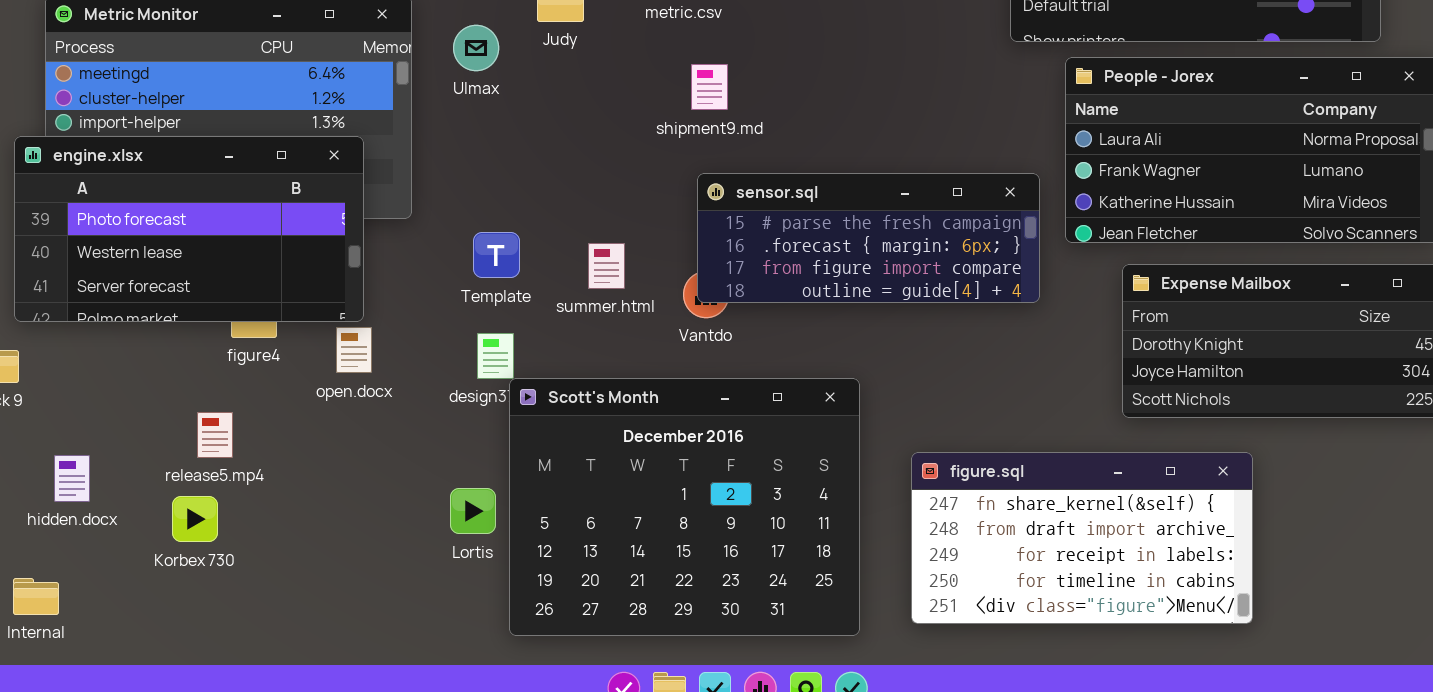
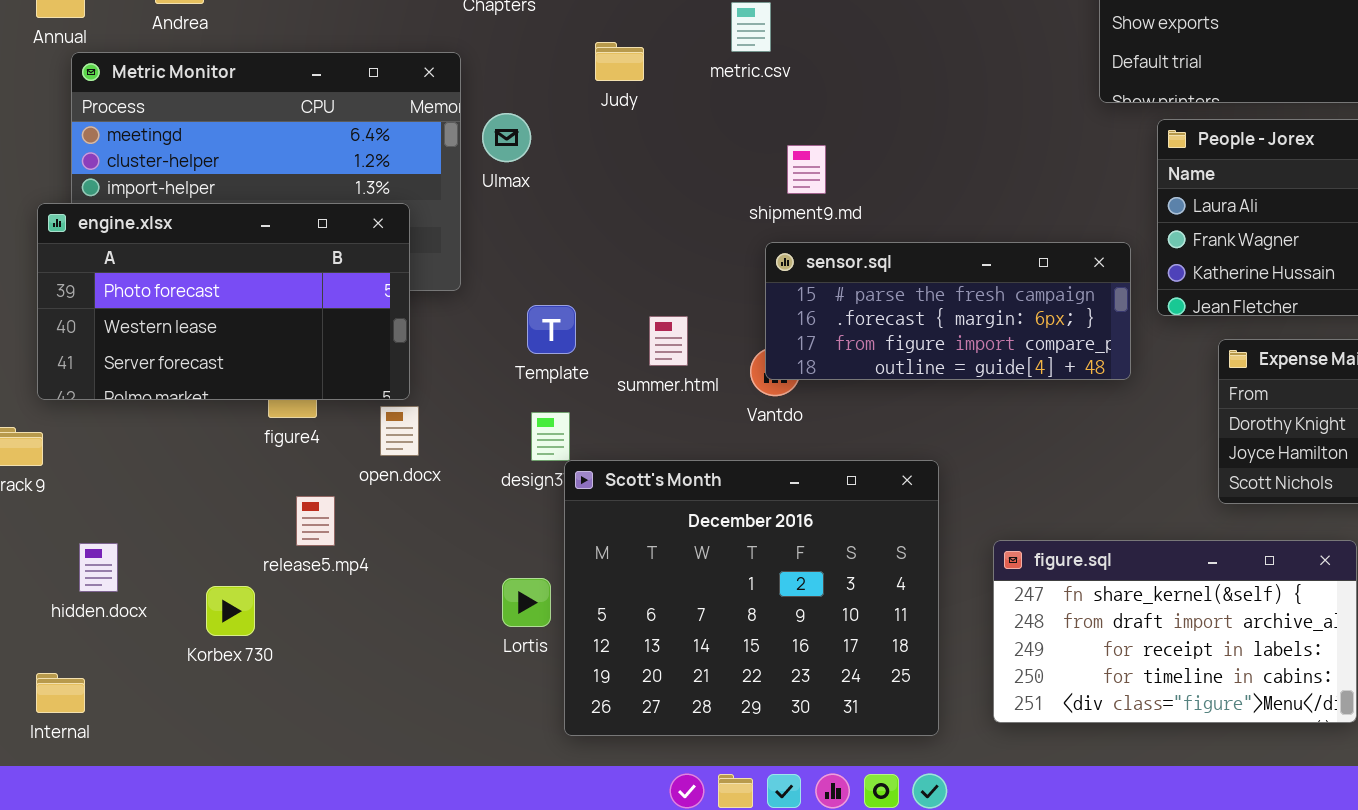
Ulmax: [453,25,499,71] -> [482,113,531,162], moved
shipment9.md: [691,64,728,110] -> [787,145,826,194], moved
release5.mp4: [197,412,233,458] -> [296,496,335,546], moved

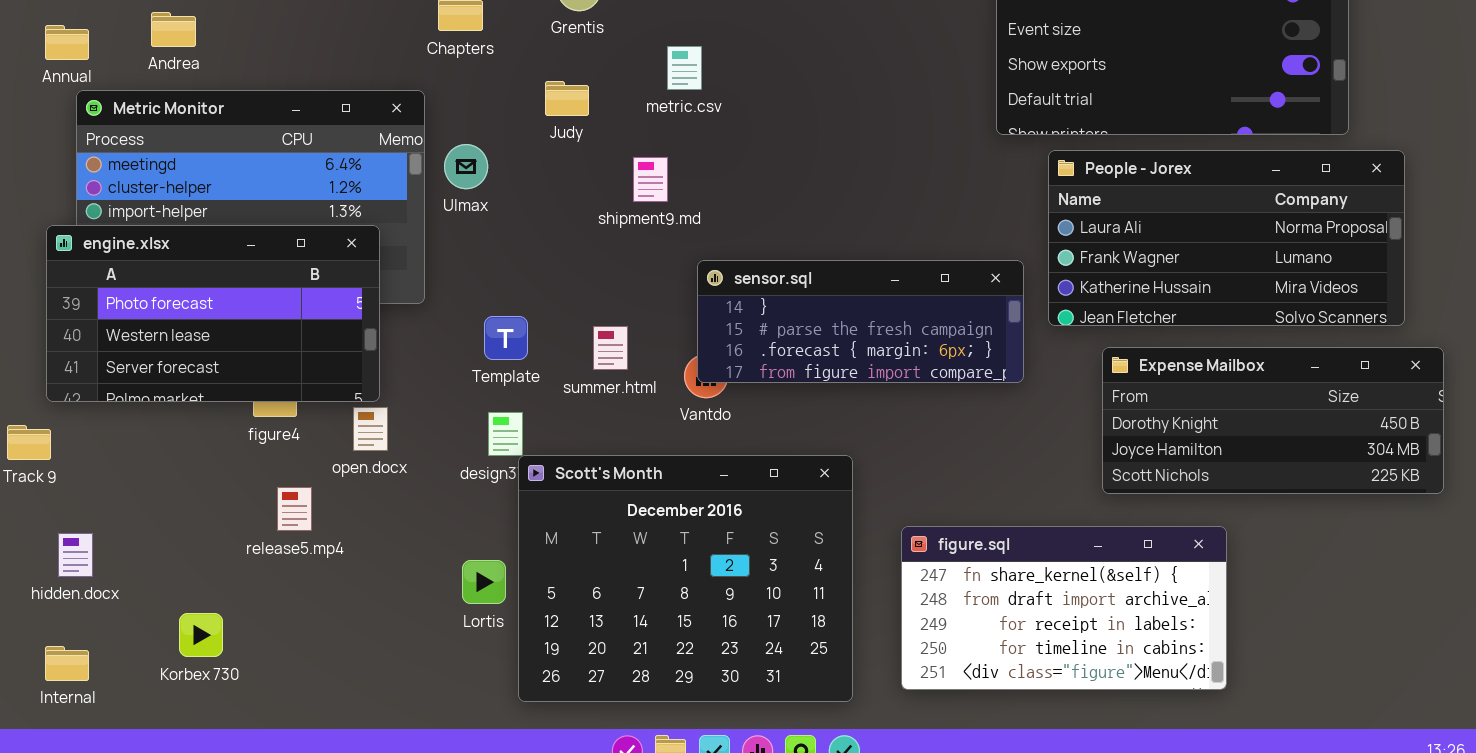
shipment9.md: [787,145,826,194] -> [633,157,668,202], moved
sensor.sql: [765,242,1131,380] -> [697,260,1024,383], scrolled up 1 row
hidden.docx: [79,543,118,592] -> [58,533,93,577], moved
Korbex 730: [206,586,255,636] -> [179,613,223,657], moved

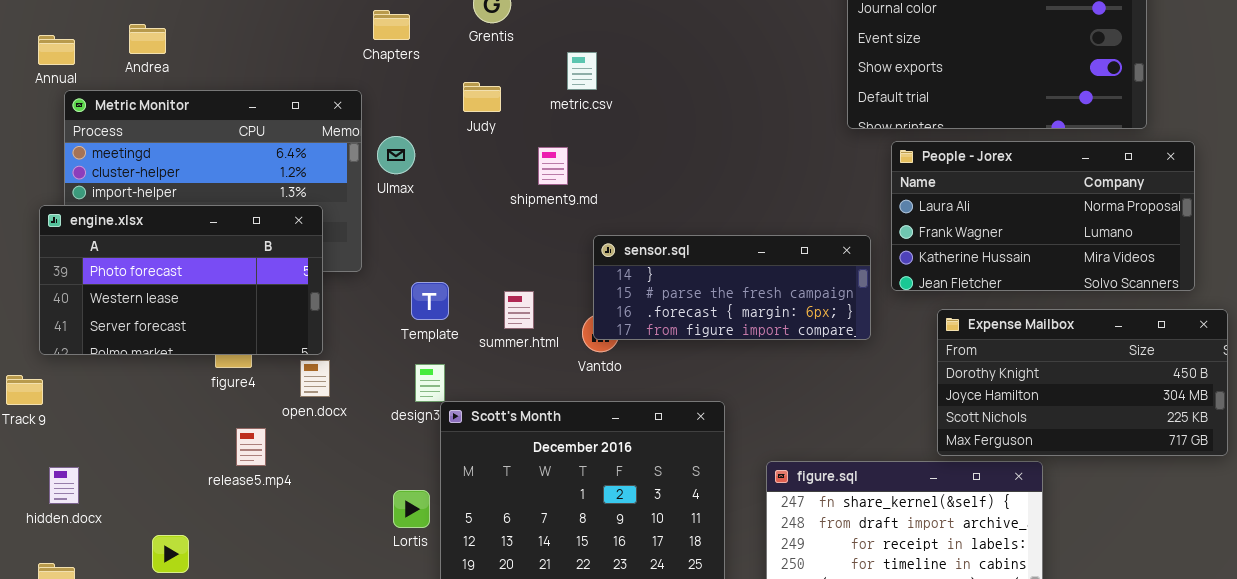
Expense Mailbox: [1102,347,1444,494] -> [937,309,1228,456], resized

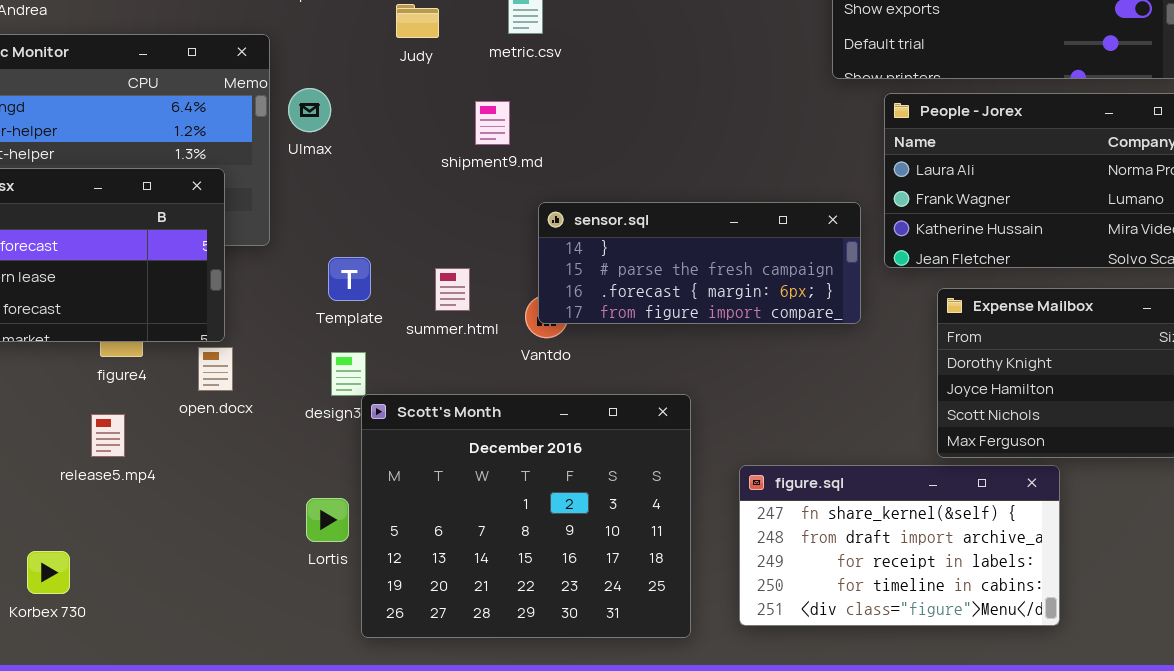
Judy: [463,82,501,112] -> [396,4,439,38], moved
release5.mp4: [236,428,266,466] -> [91,414,125,457], moved

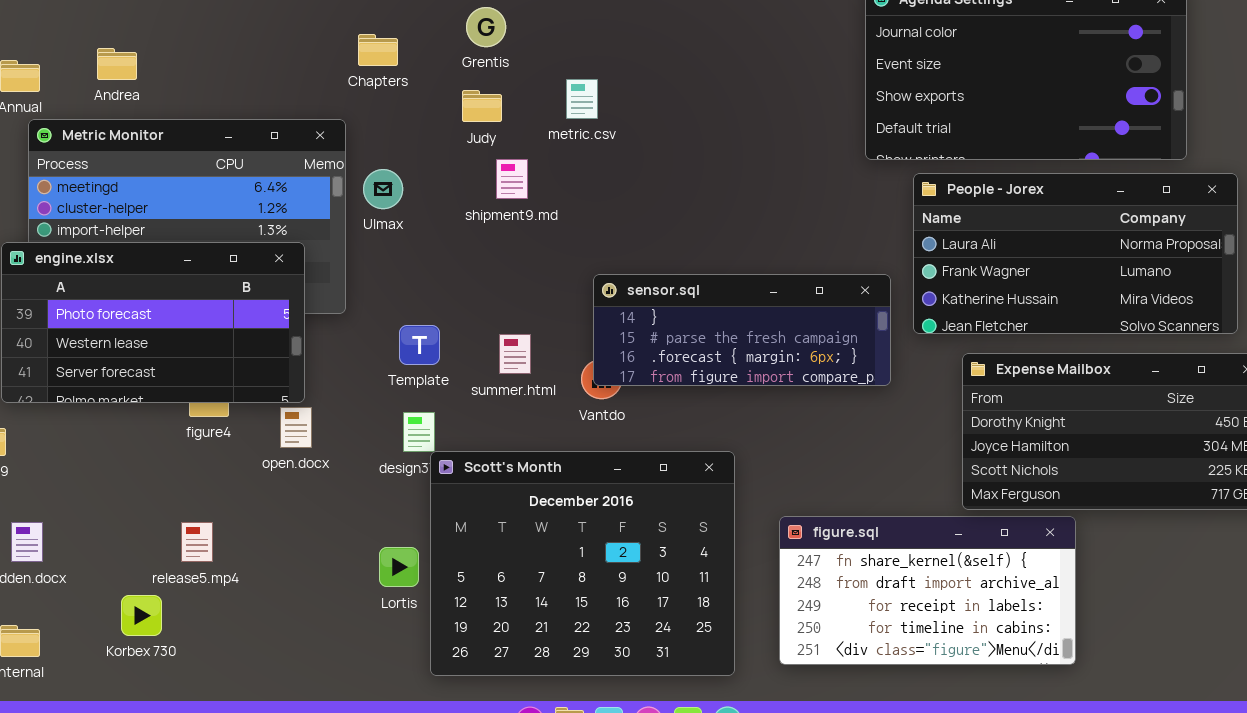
shipment9.md: [475,101,510,145] -> [496,159,528,199], moved
release5.mp4: [91,414,125,457] -> [181,522,213,562], moved

